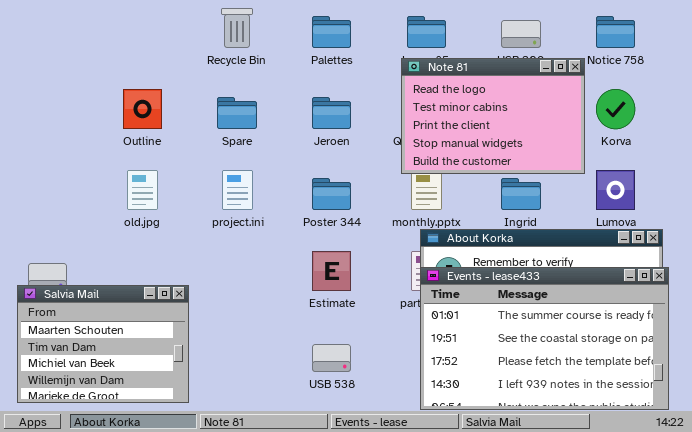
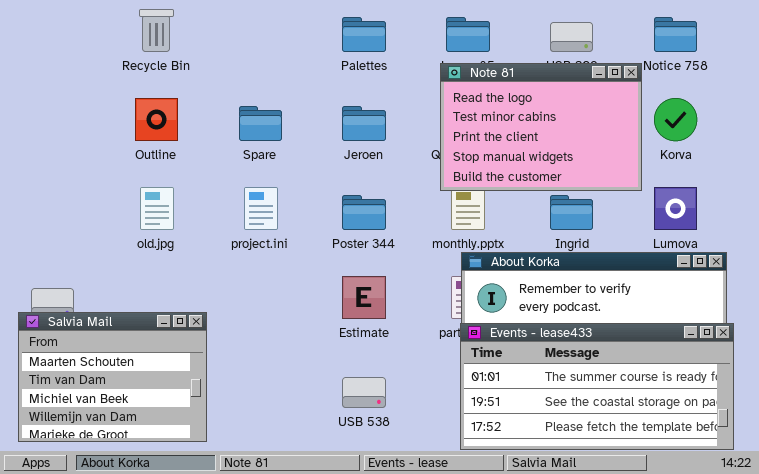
Recycle Bin: [221,8,253,48] -> [139,9,174,52], moved
Events - lease433: [420,267,669,410] -> [460,323,734,450], resized

